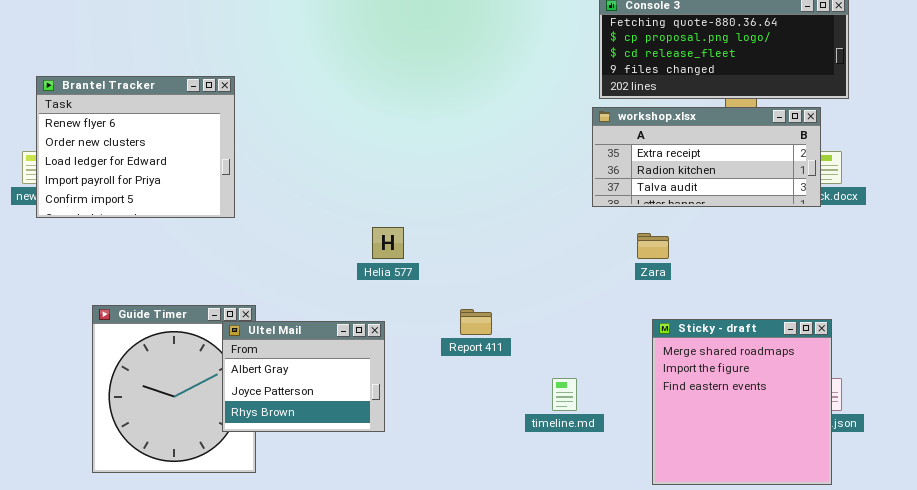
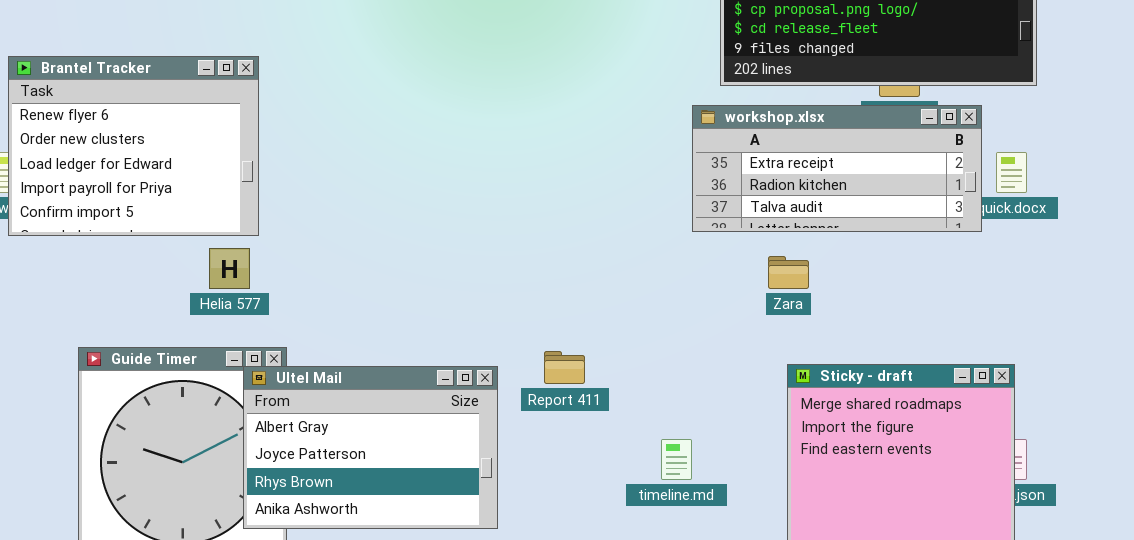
workshop.xlsx: [592,107,821,207] -> [692,105,982,232], moved
Helia 577: [372,227,404,259] -> [209,248,250,289], moved
Ultel Mail: [222,321,385,432] -> [243,366,498,529], resized

